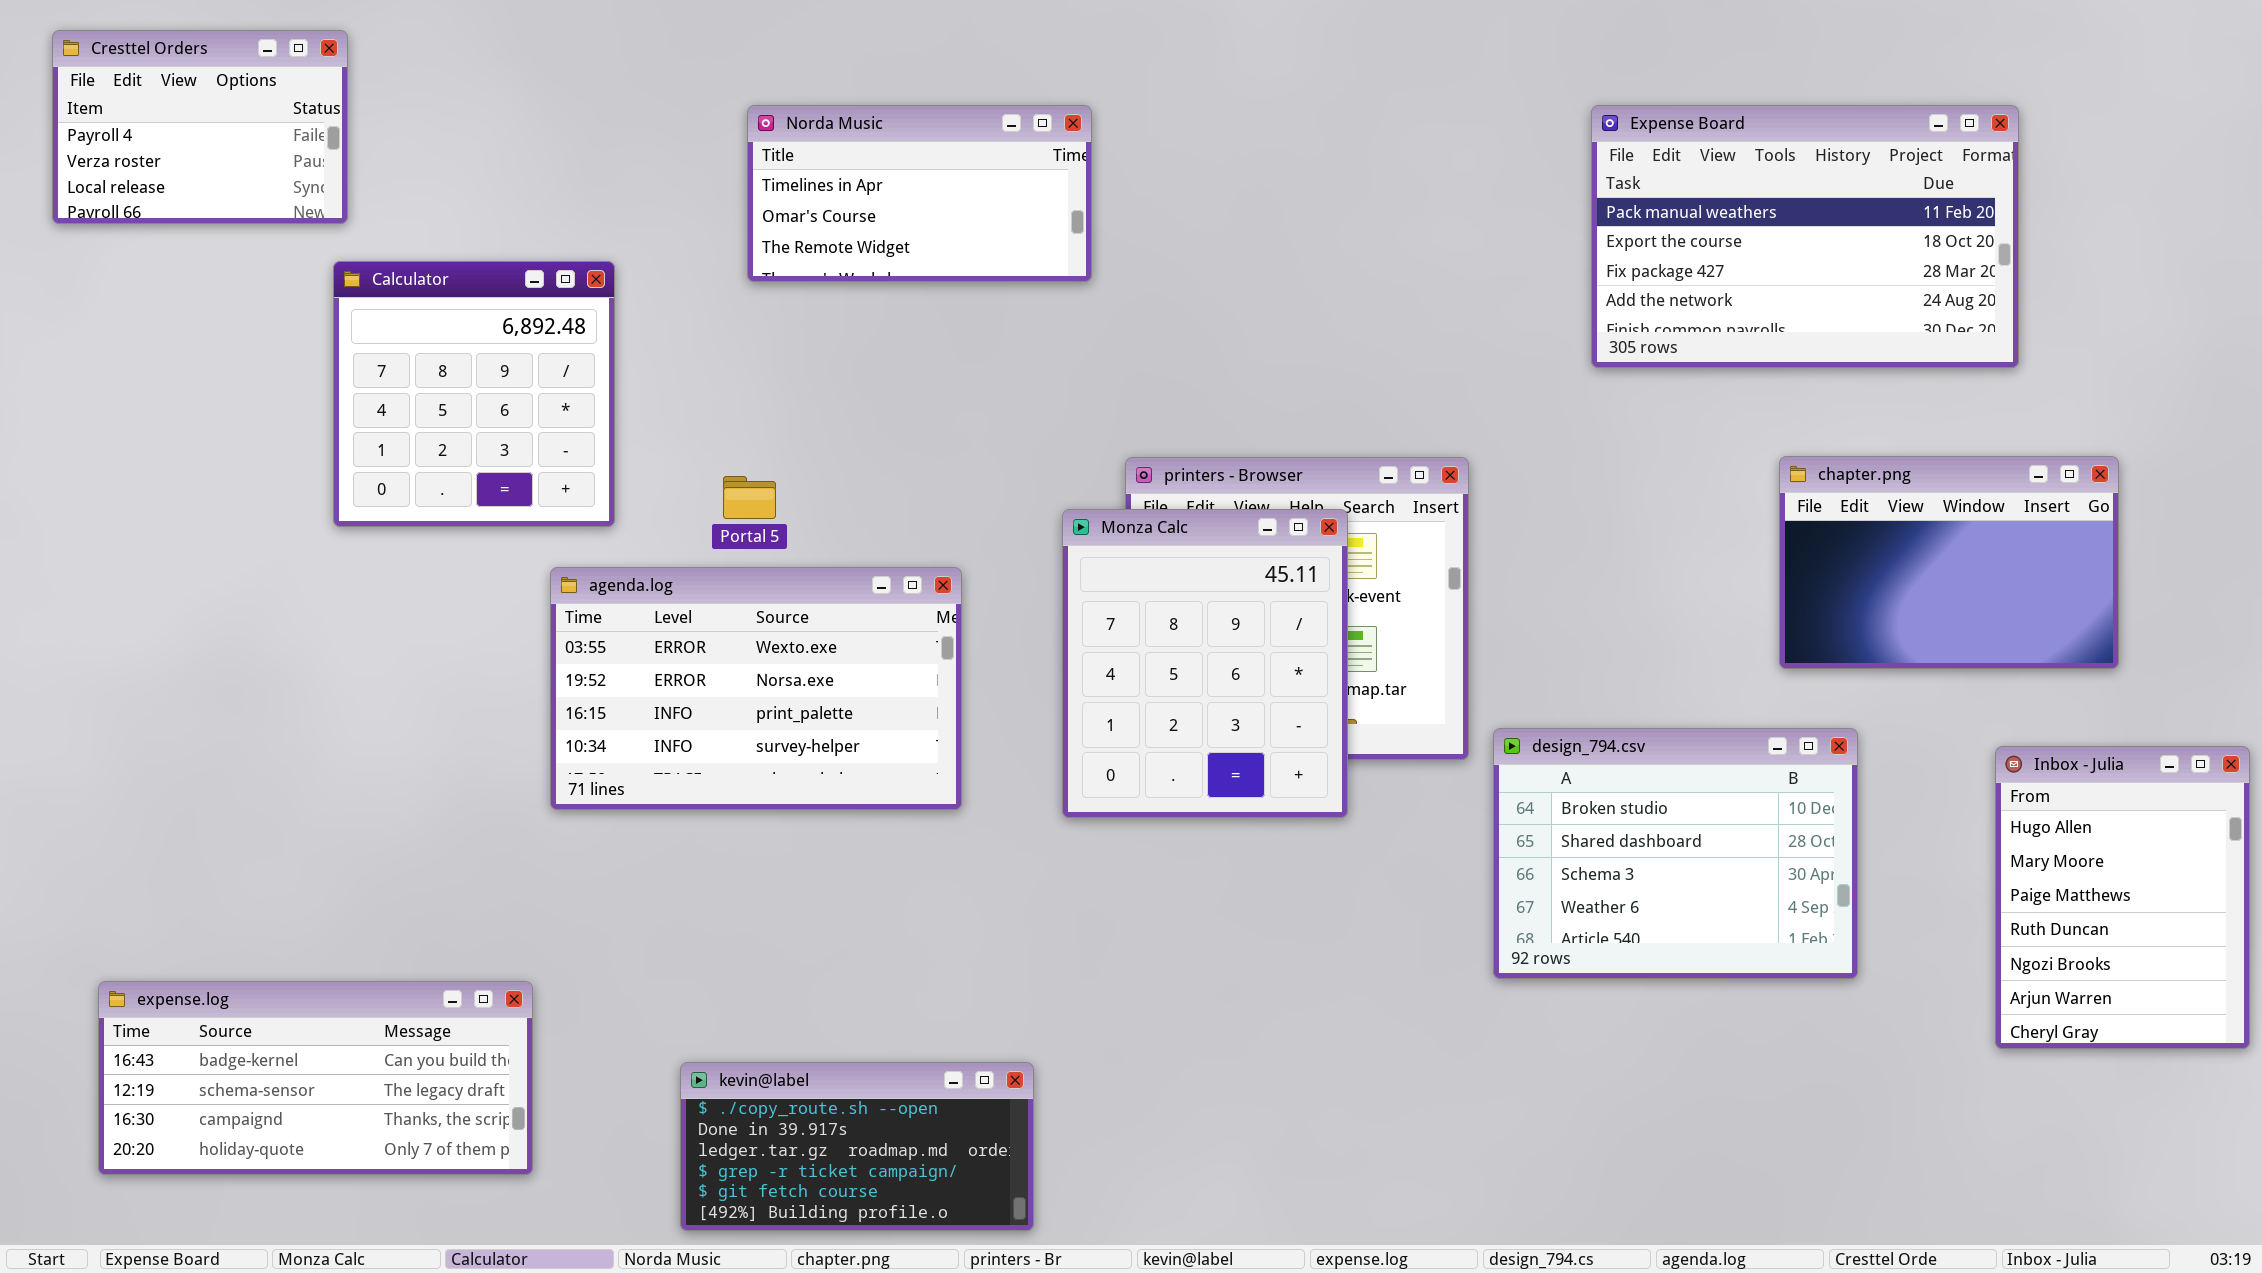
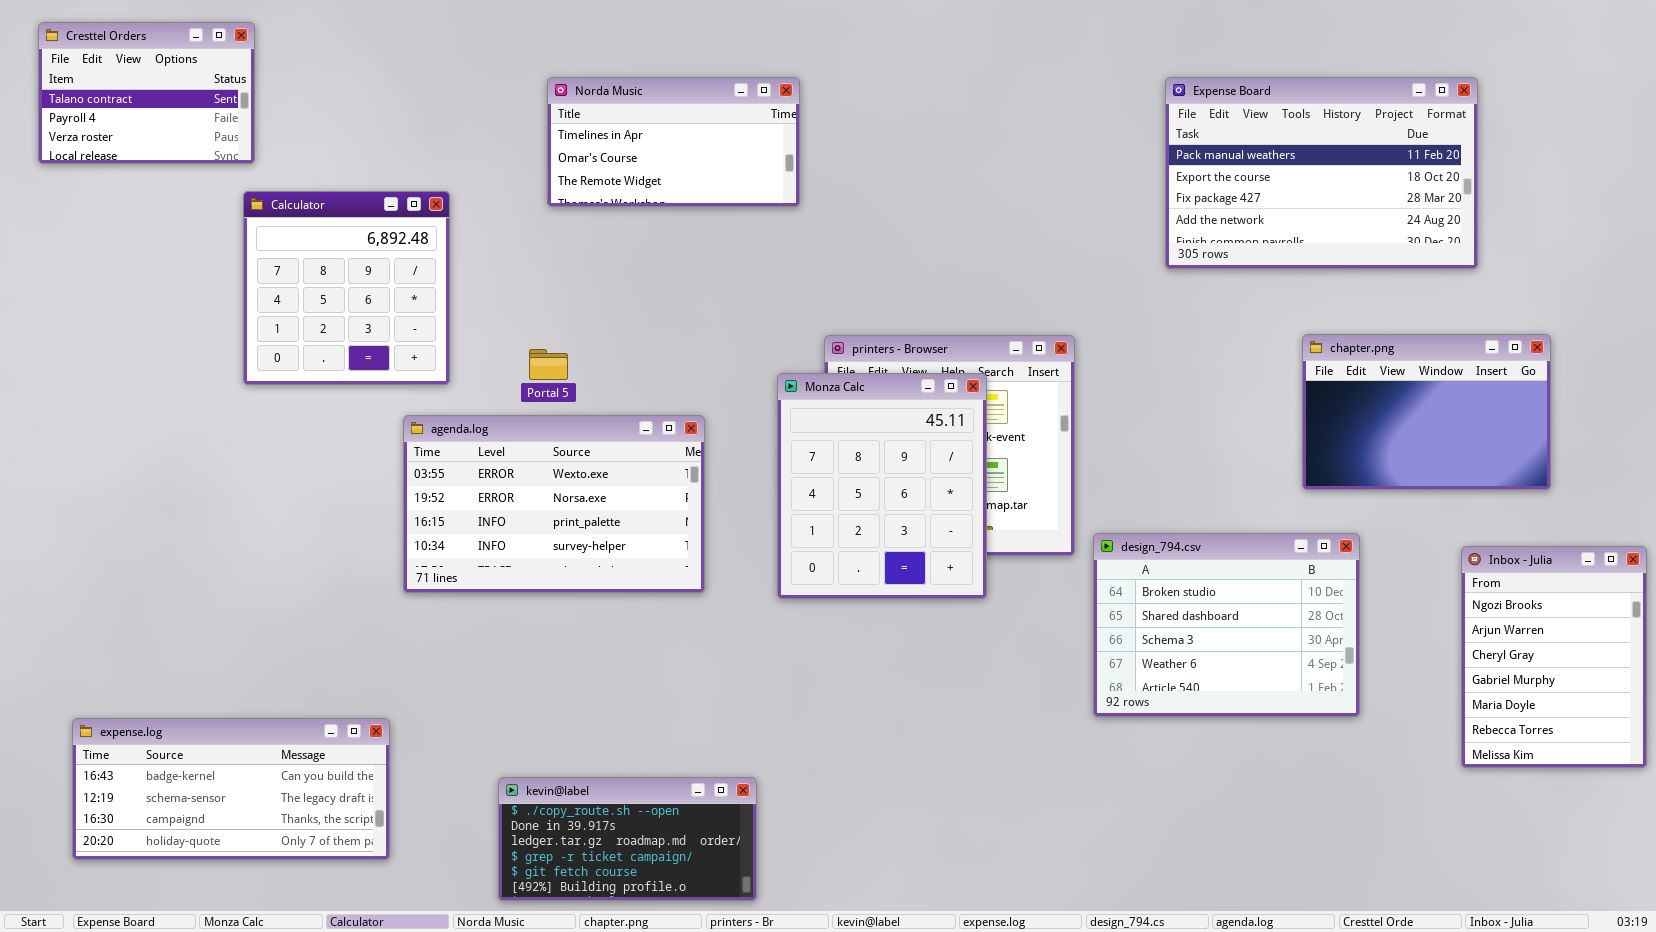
Cresttel Orders: [52,30,348,224] -> [38,22,255,164], scrolled up 1 row
Inbox - Julia: [1995,746,2250,1049] -> [1461,546,1647,768], scrolled down 4 rows

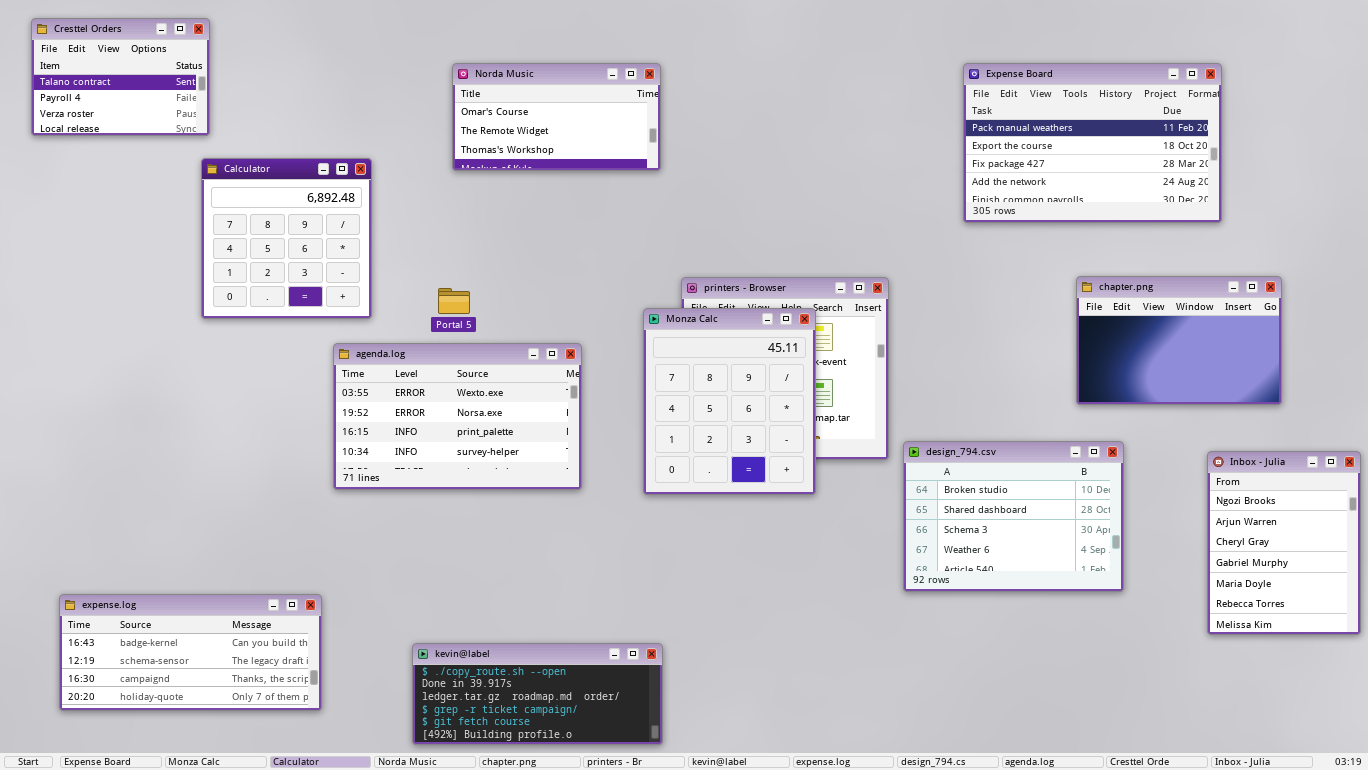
Norda Music: [547,77,800,207] -> [452,63,661,171], scrolled down 1 row
kevin@label: [498,777,757,901] -> [412,643,663,745], resized

